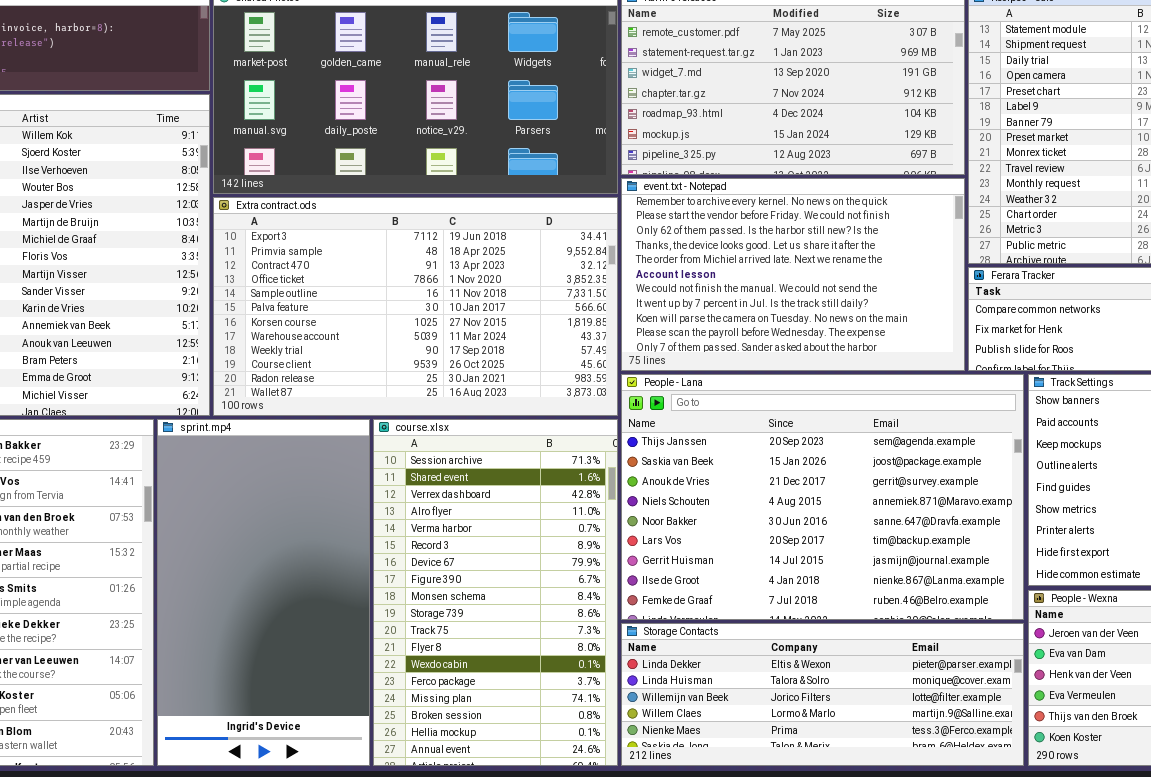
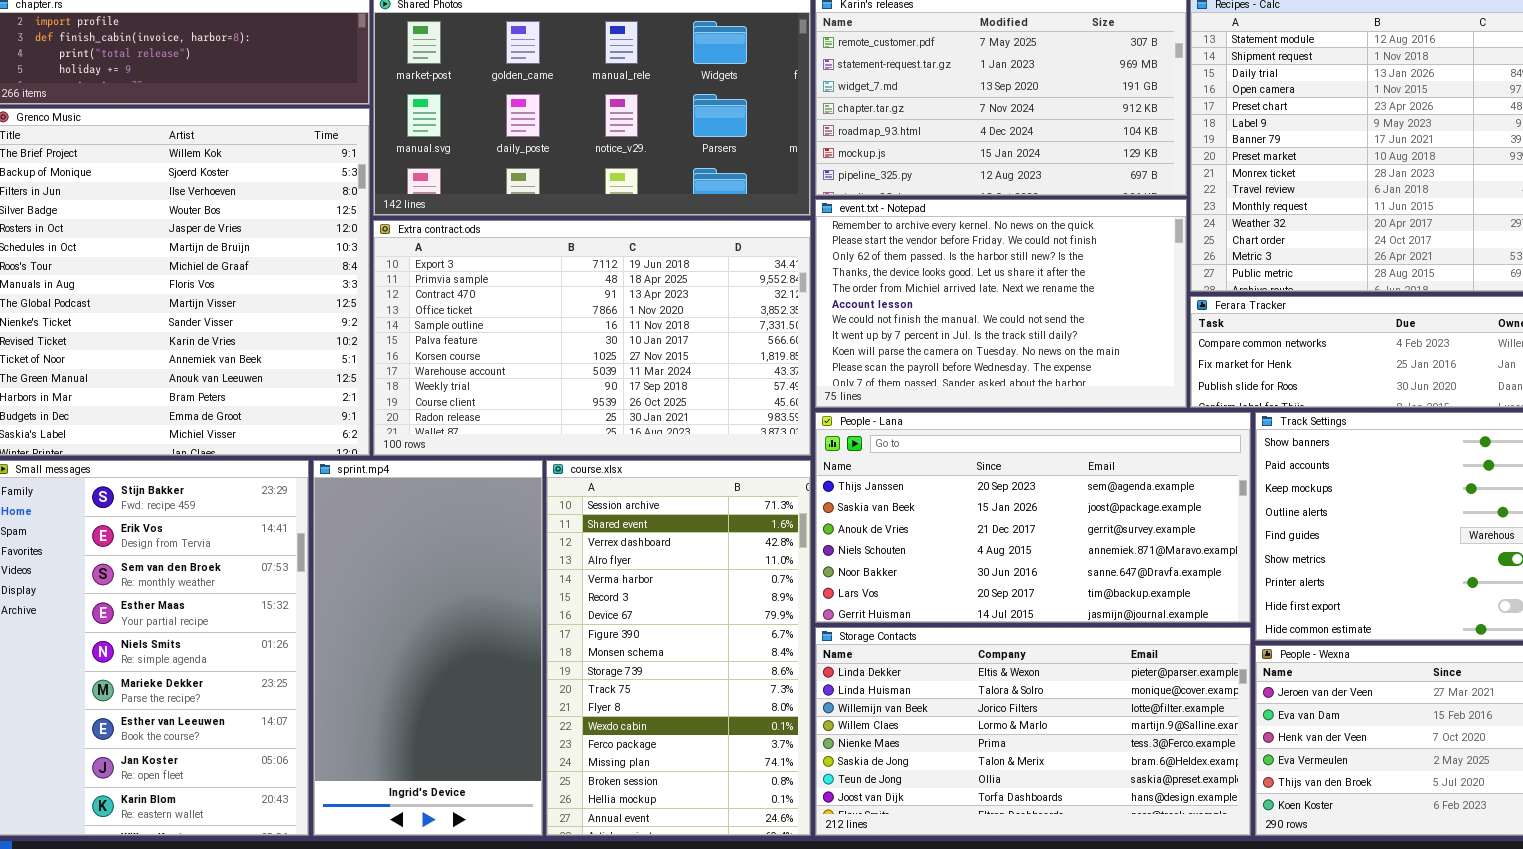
People - Lana: [621,374,1024,620] -> [815,412,1251,623], resized
Storage Contacts: [621,623,1024,766] -> [815,627,1251,836], resized

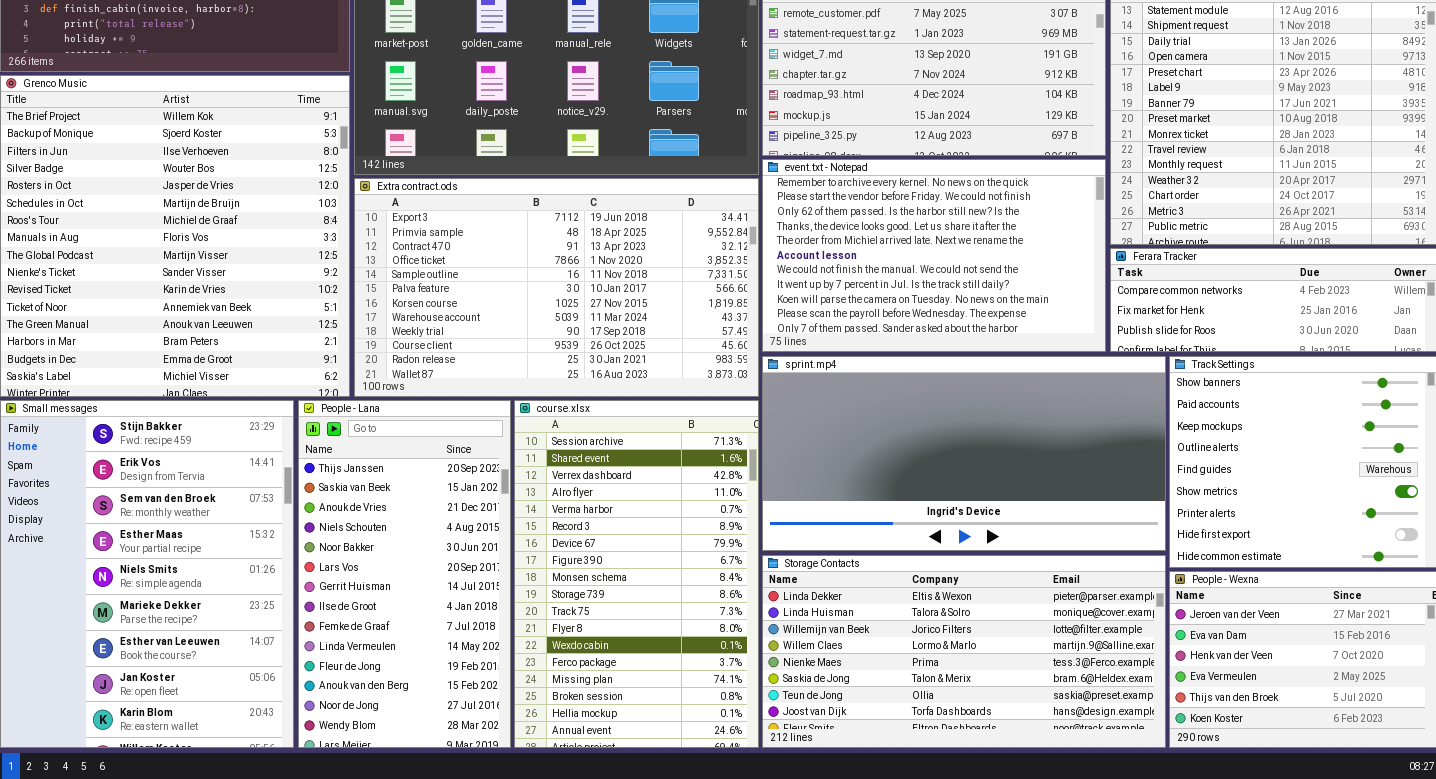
People - Lana: [815,412,1251,623] -> [298,400,511,748], moved, resized
sprint.mp4: [313,460,543,836] -> [762,356,1166,551], moved, resized

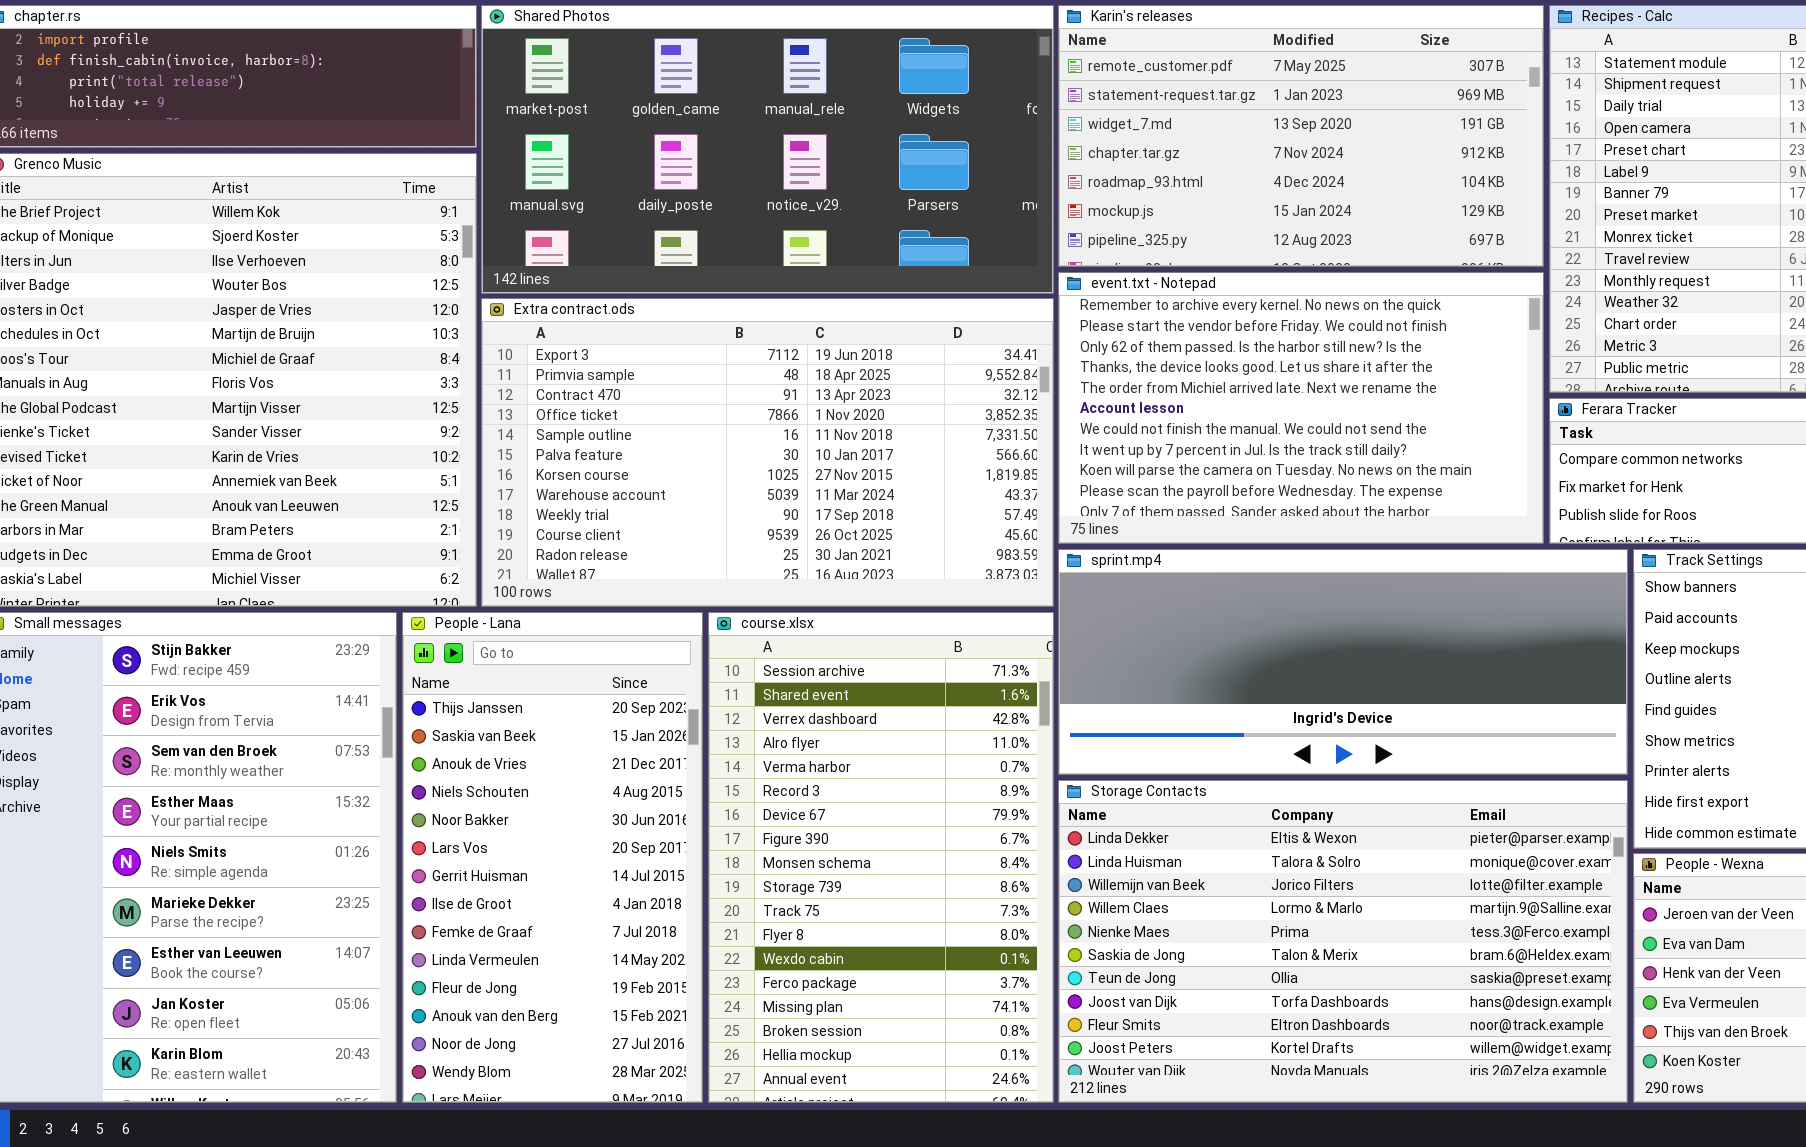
sprint.mp4: [762,356,1166,551] -> [1058,549,1628,775], resized
Storage Contacts: [762,555,1166,748] -> [1058,780,1628,1103], resized

